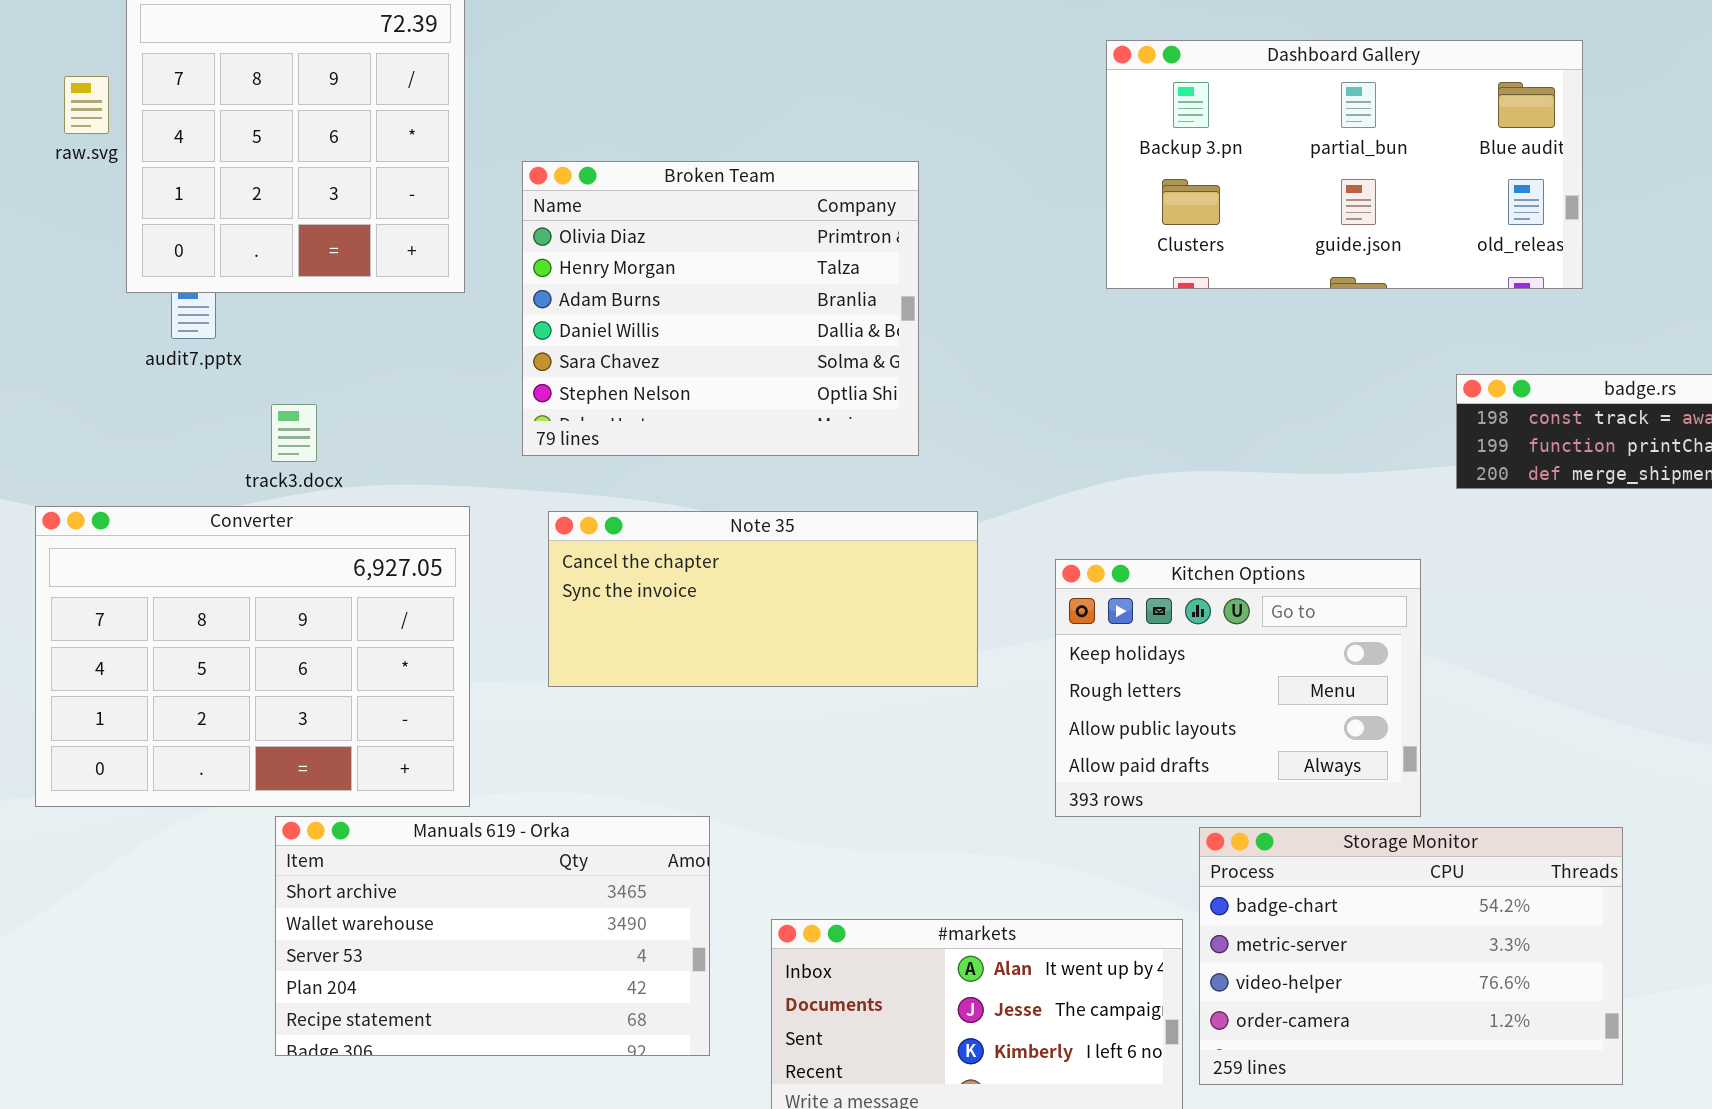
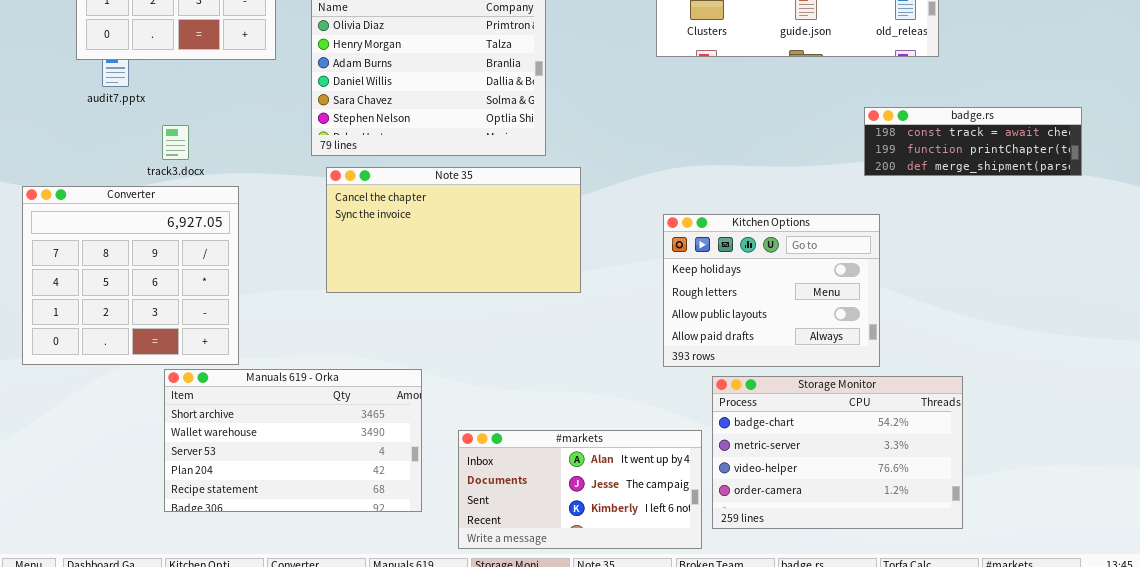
Converter: [35,506,470,807] -> [22,186,239,365], resized
Note 35: [548,511,978,687] -> [326,167,581,293], resized
Kitchen Options: [1055,559,1421,817] -> [663,214,880,367], moved

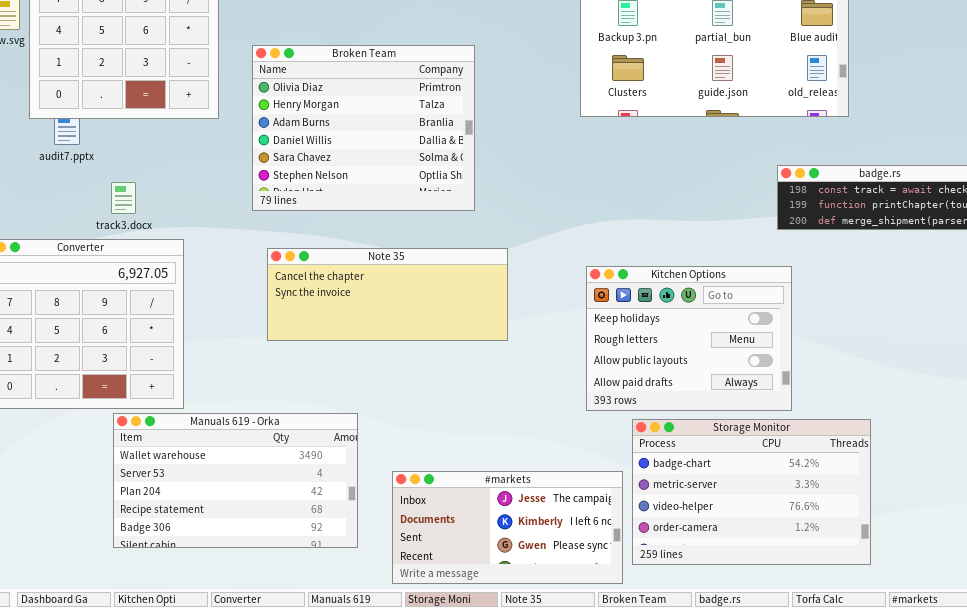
Note 35: [326,167,581,293] -> [267,248,508,341], resized
Manuals 619 - Orka: [164,369,422,512] -> [113,413,358,548], scrolled down 1 row
#markets: [458,430,702,549] -> [392,471,623,584], scrolled down 1 row

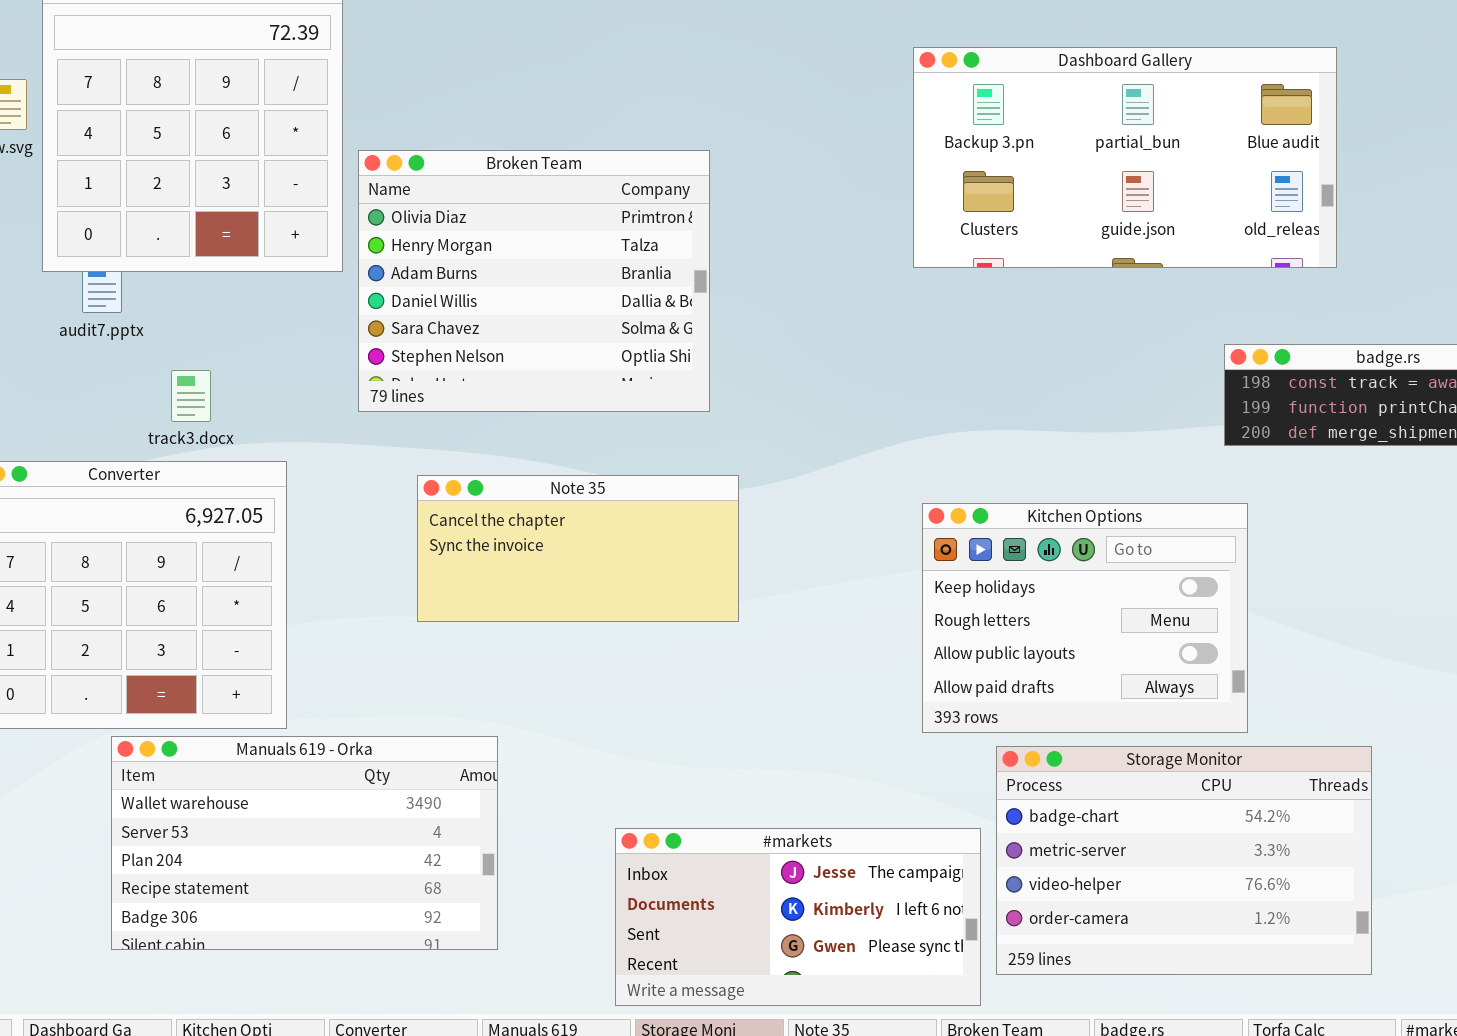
Broken Team: [252,45,475,211] -> [358,150,710,412], moved
Note 35: [267,248,508,341] -> [417,475,739,622], resized
Manuals 619 - Orka: [113,413,358,548] -> [111,736,498,950], moved

